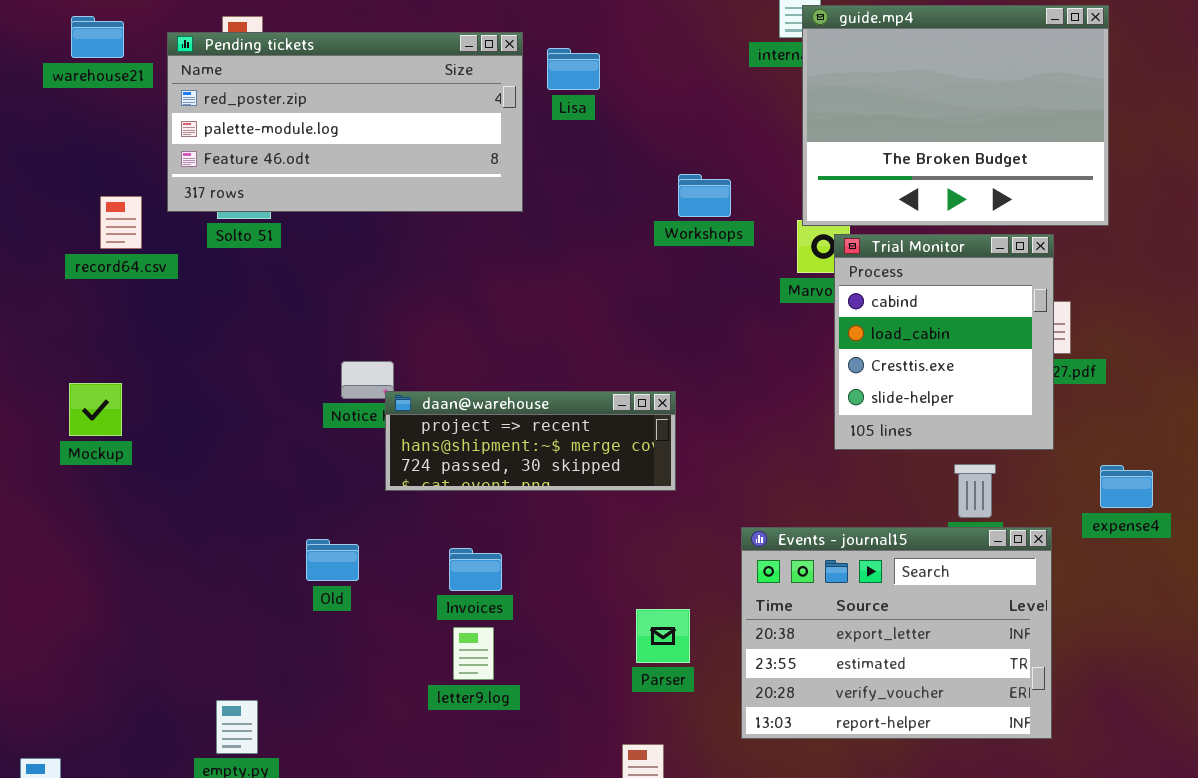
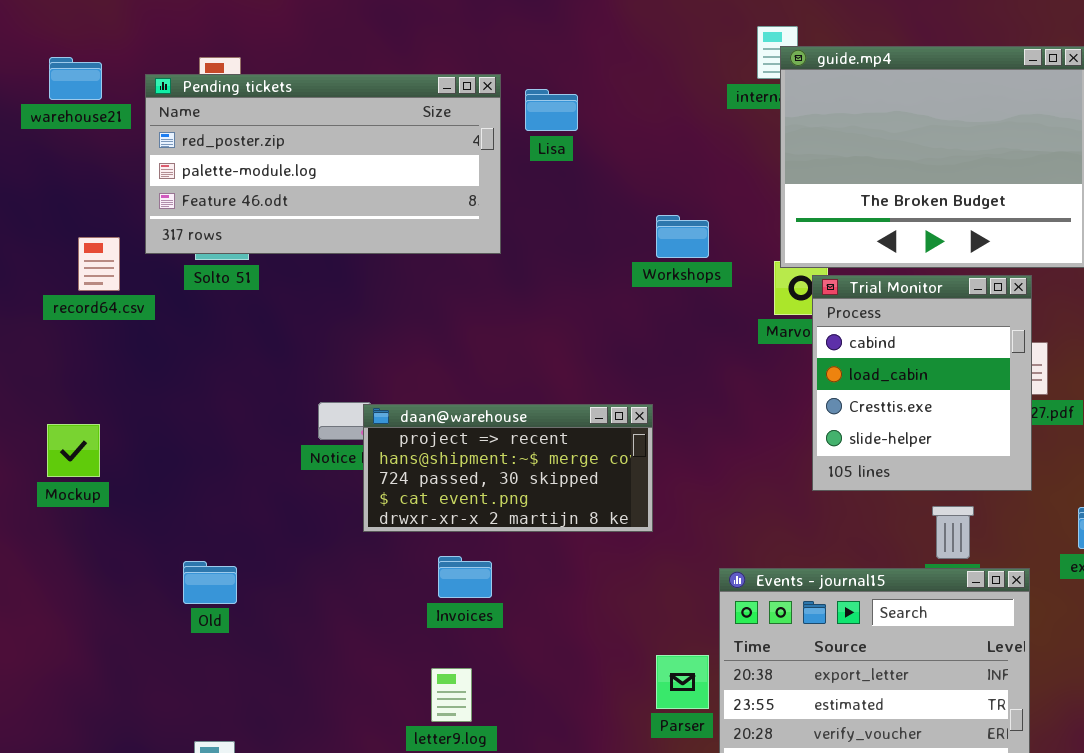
daan@warehouse: [385,391,676,491] -> [363,404,653,532], resized
Old: [306,539,359,581] -> [183,561,237,604], moved
Invoices: [449,548,502,591] -> [438,556,492,598], moved
Parser: [636,609,690,663] -> [656,655,709,709], moved

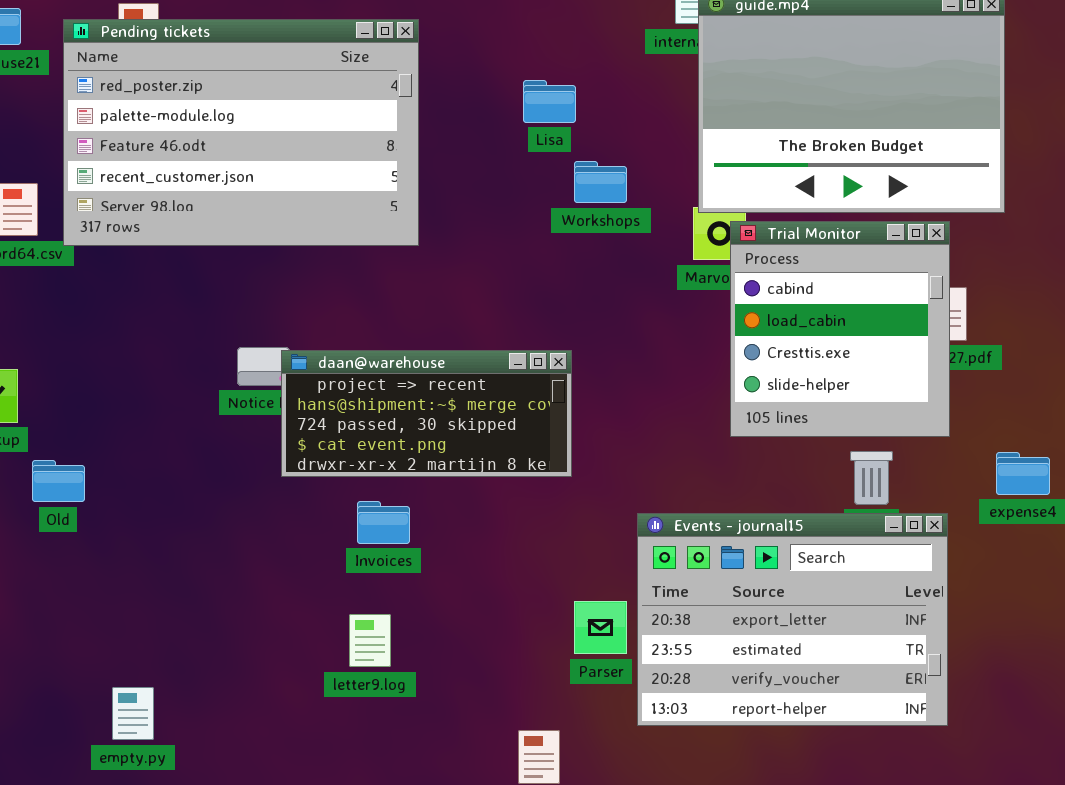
Pending tickets: [145,74,501,254] -> [63,19,419,246], resized
Lisa: [525,89,578,131] -> [523,80,576,123], moved
Old: [183,561,237,604] -> [32,460,85,502], moved

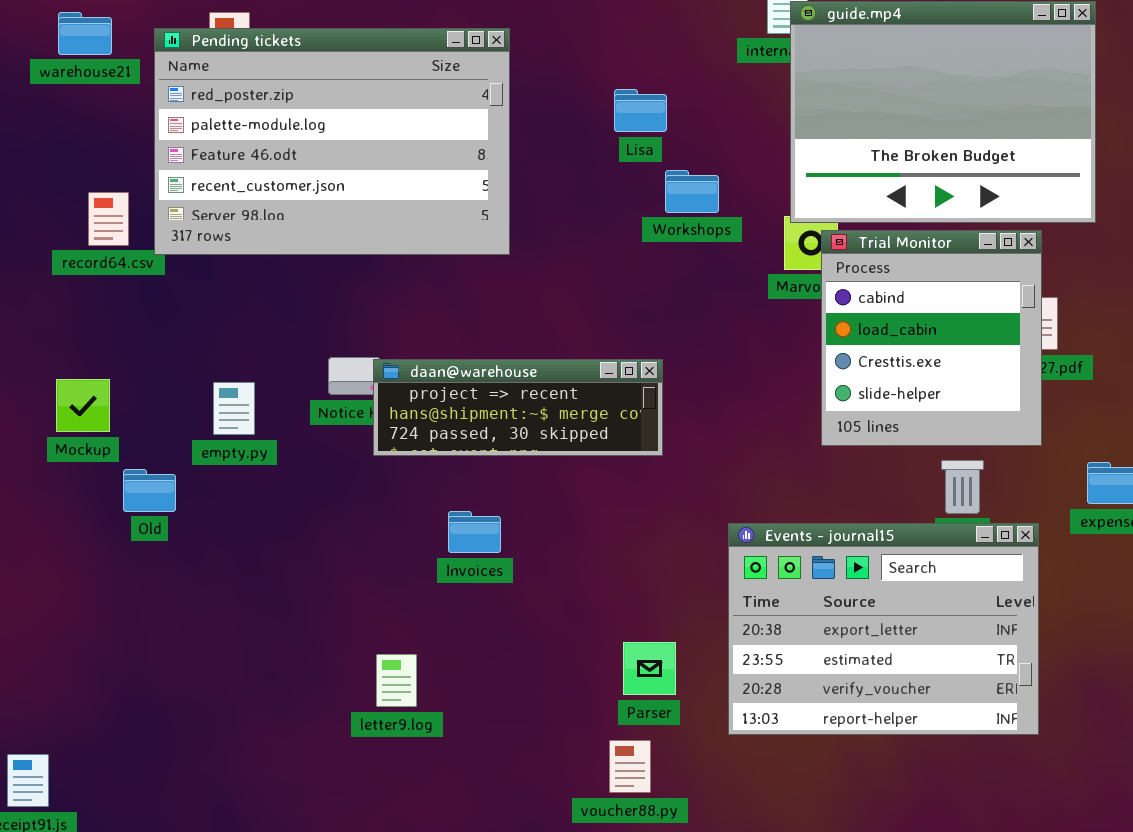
daan@warehouse: [281,350,572,477] -> [373,359,663,456], resized
Parser: [574,601,627,654] -> [623,642,676,695], moved
letter9.log: [349,614,391,667] -> [376,654,417,707], moved
empty.py: [112,687,154,740] -> [213,382,255,435], moved

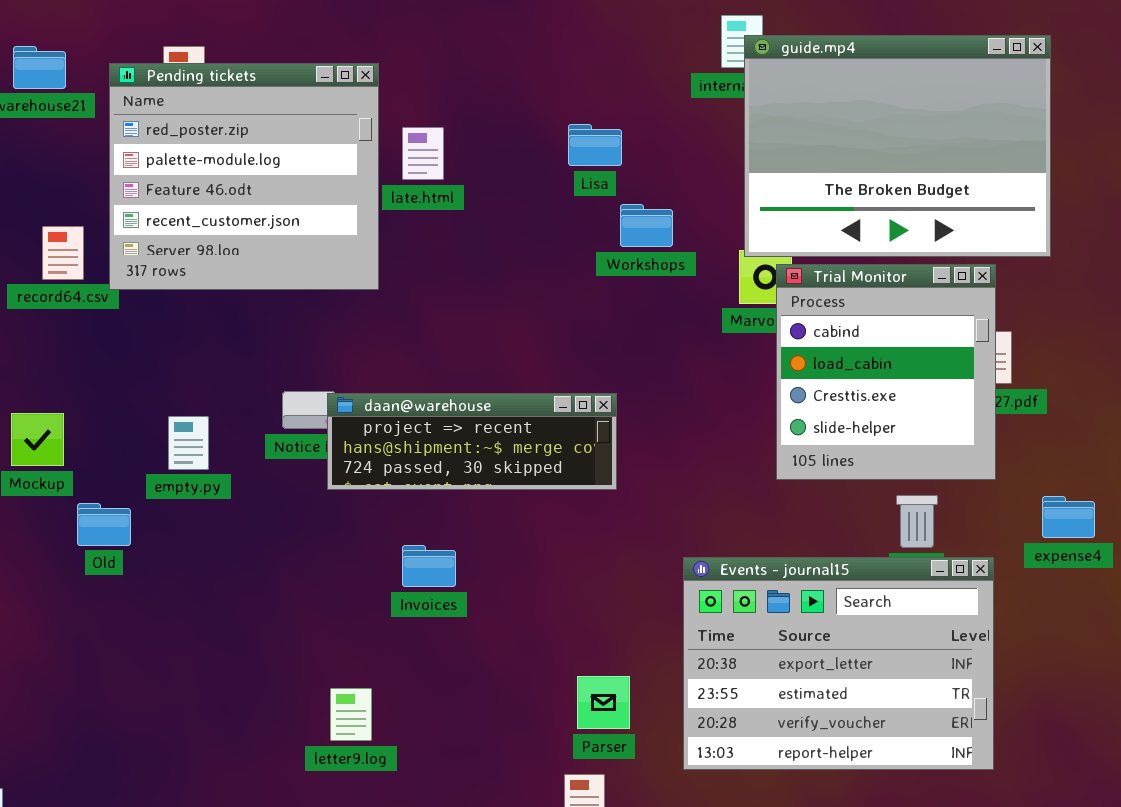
Pending tickets: [154,28,510,255] -> [109,63,379,290], resized

